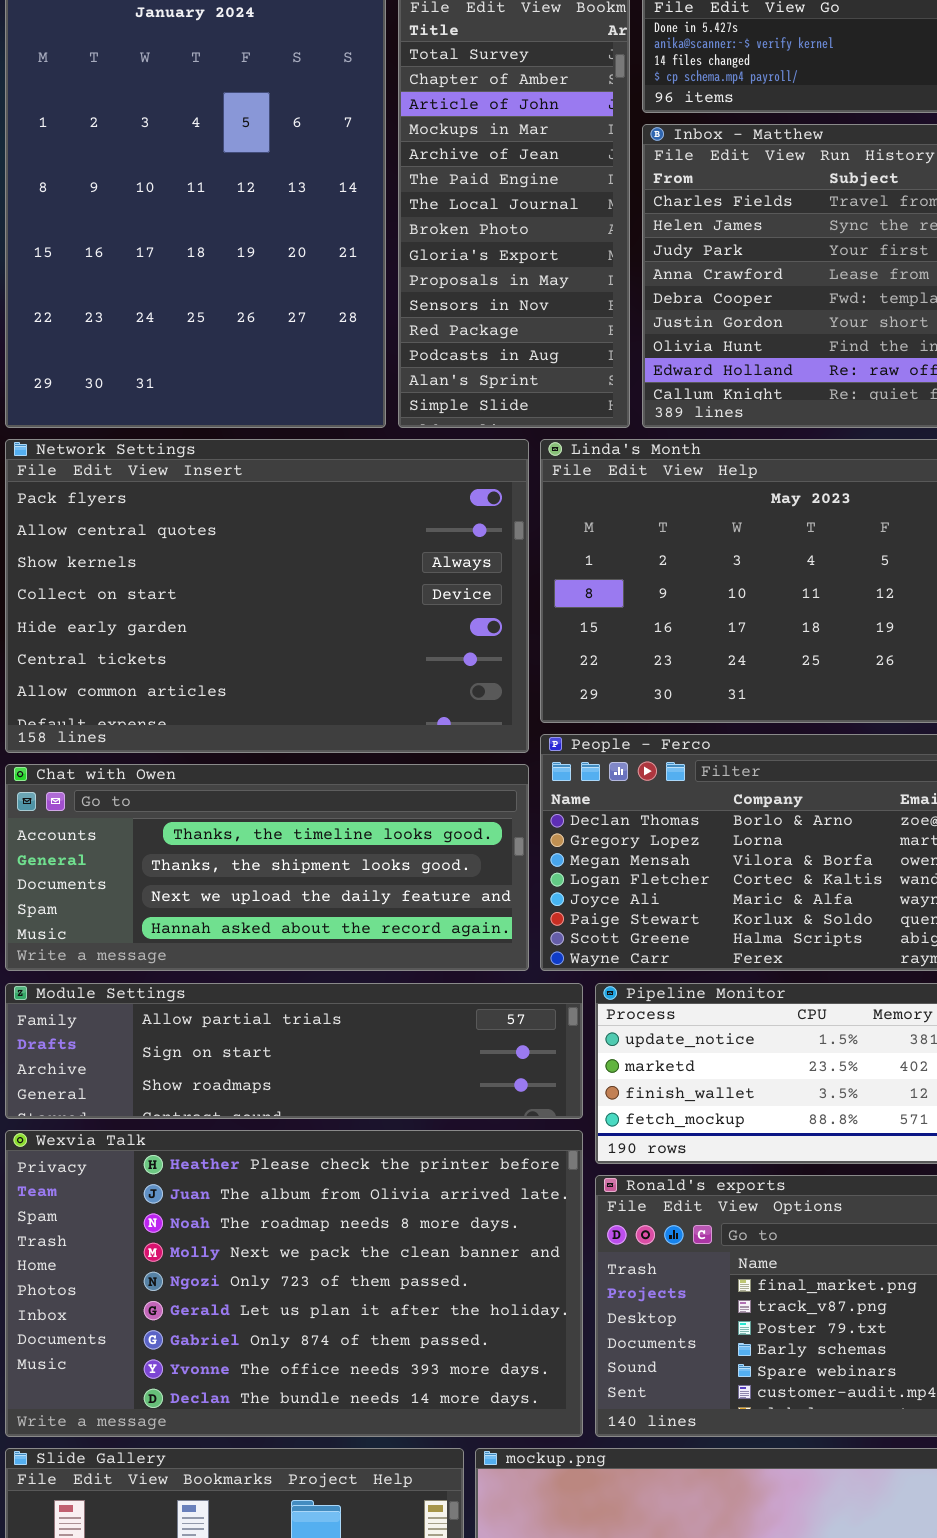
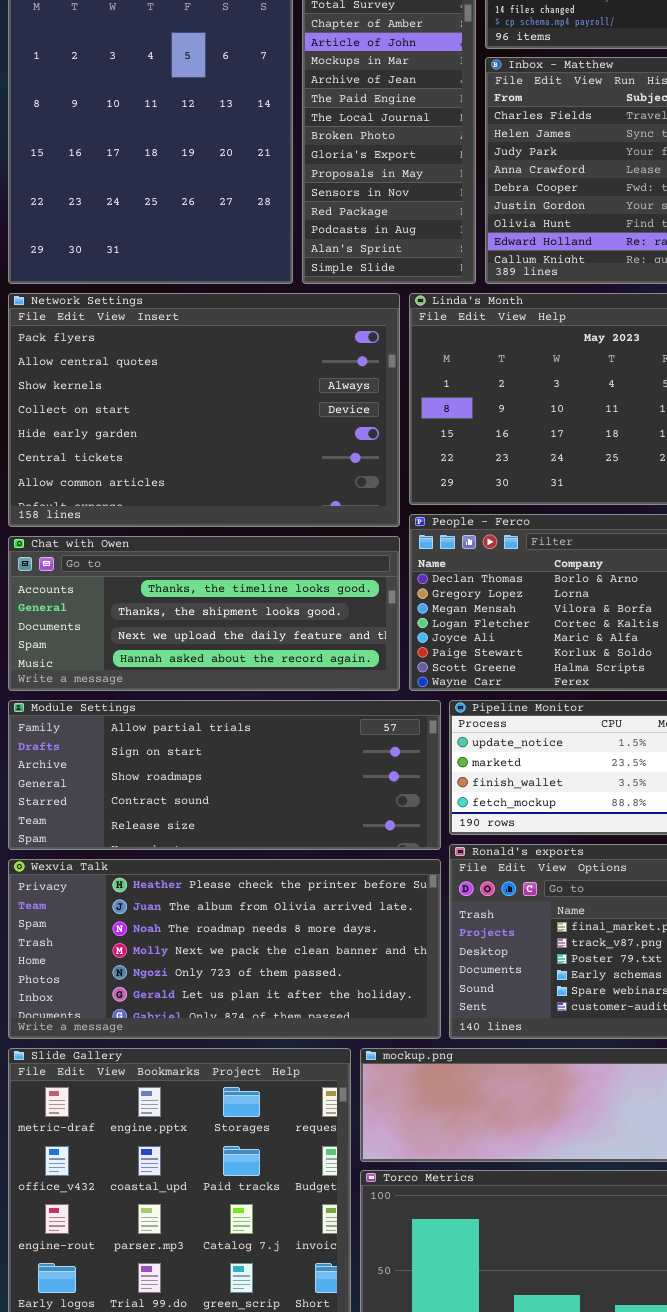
Module Settings: [5,983,583,1119] -> [8,700,441,850], resized
Wexvia Talk: [5,1130,583,1437] -> [8,859,441,1039], resized

